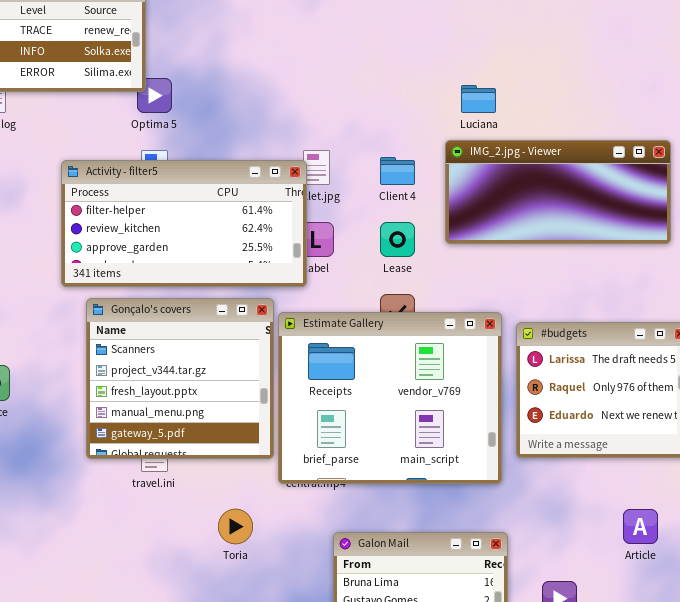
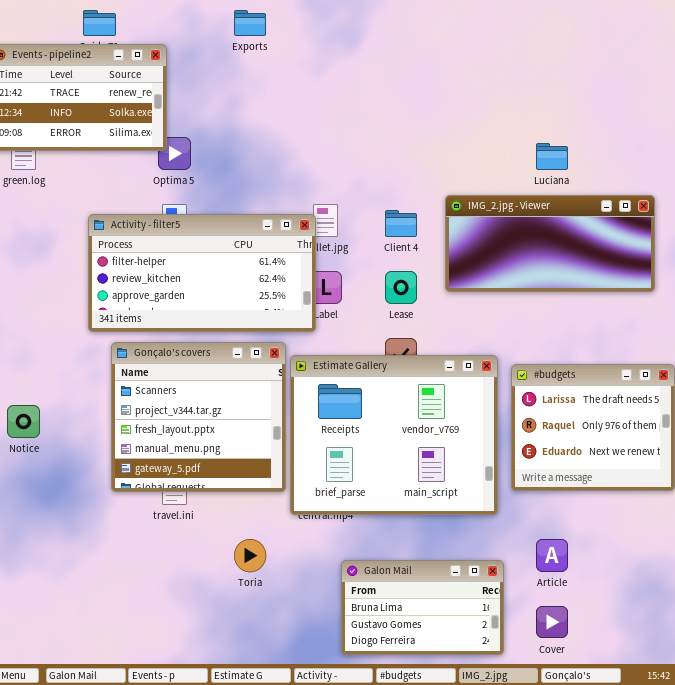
Luciana: [461,85,496,113] -> [536,143,568,170], moved
Article: [623,509,658,544] -> [536,539,568,572], moved

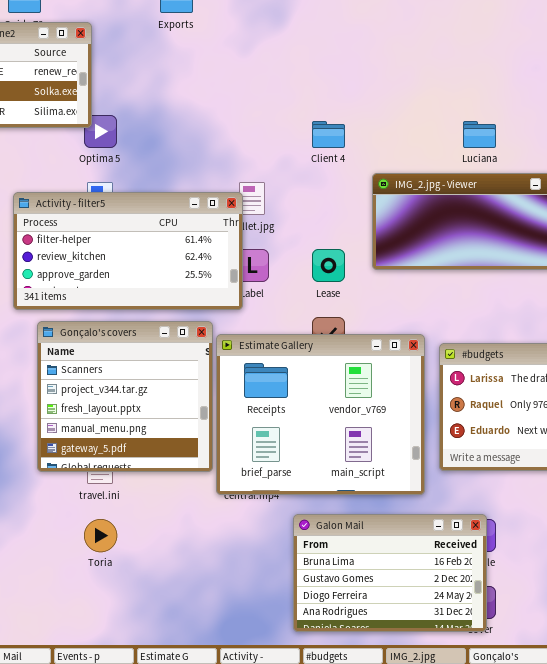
Client 4: [385,210,417,237] -> [312,121,345,148], moved
Toria: [234,539,266,572] -> [84,519,117,552], moved
Galon Mail: [341,560,504,655] -> [293,514,487,632], moved, resized

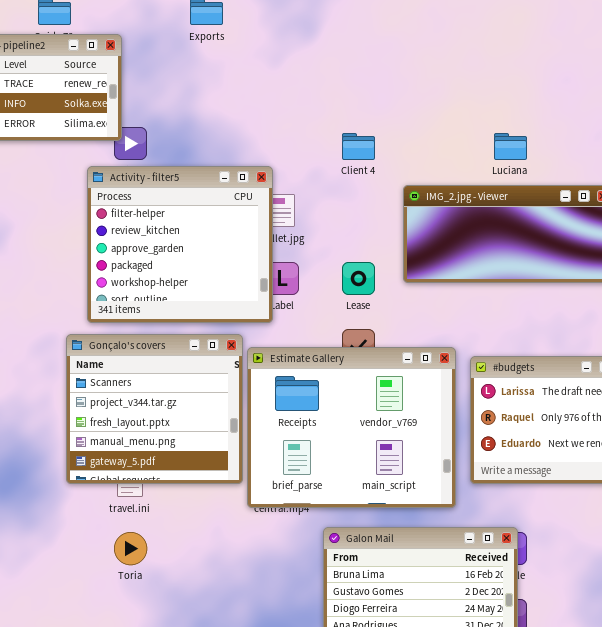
Activity - filter5: [13,192,243,310] -> [87,166,273,323], resized

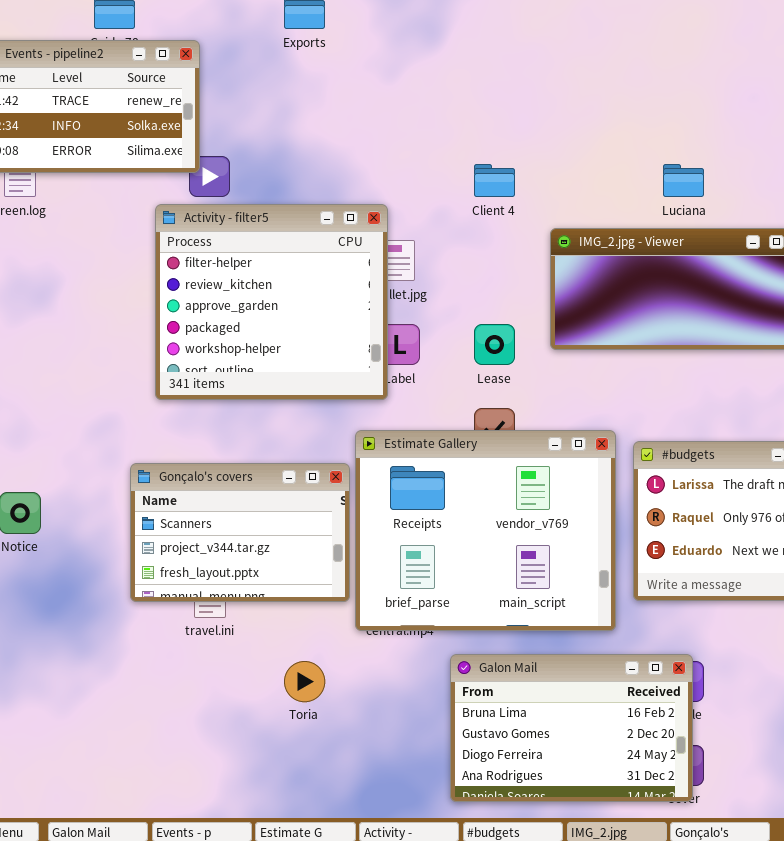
Gonçalo's covers: [66,334,243,484] -> [130,463,350,602], resized
Toria: [114,532,147,565] -> [284,661,325,702], moved

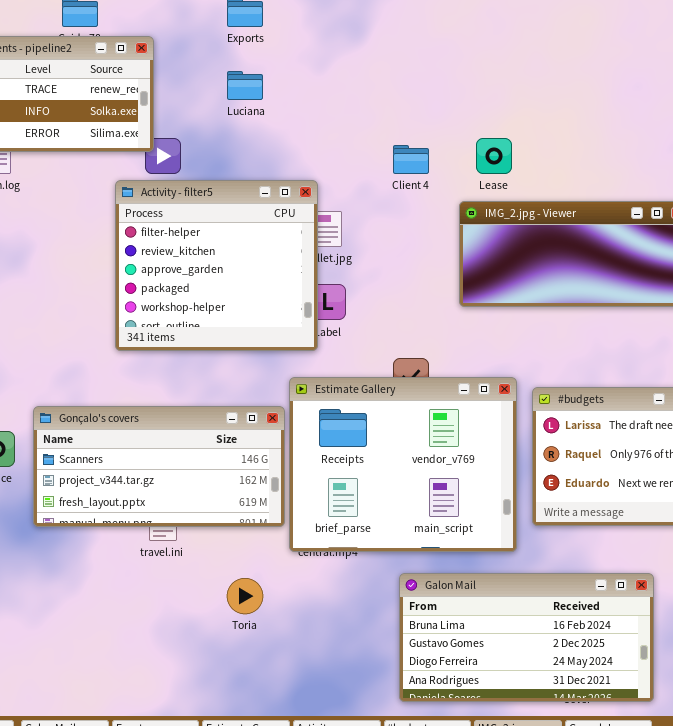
Luciana: [663,164,704,197] -> [227,71,263,100], moved
Lease: [474,324,515,365] -> [476,138,512,174], moved
Gonçalo's covers: [130,463,350,602] -> [33,406,285,527], resized
Galon Mail: [450,654,693,802] -> [399,573,654,702], moved, resized

